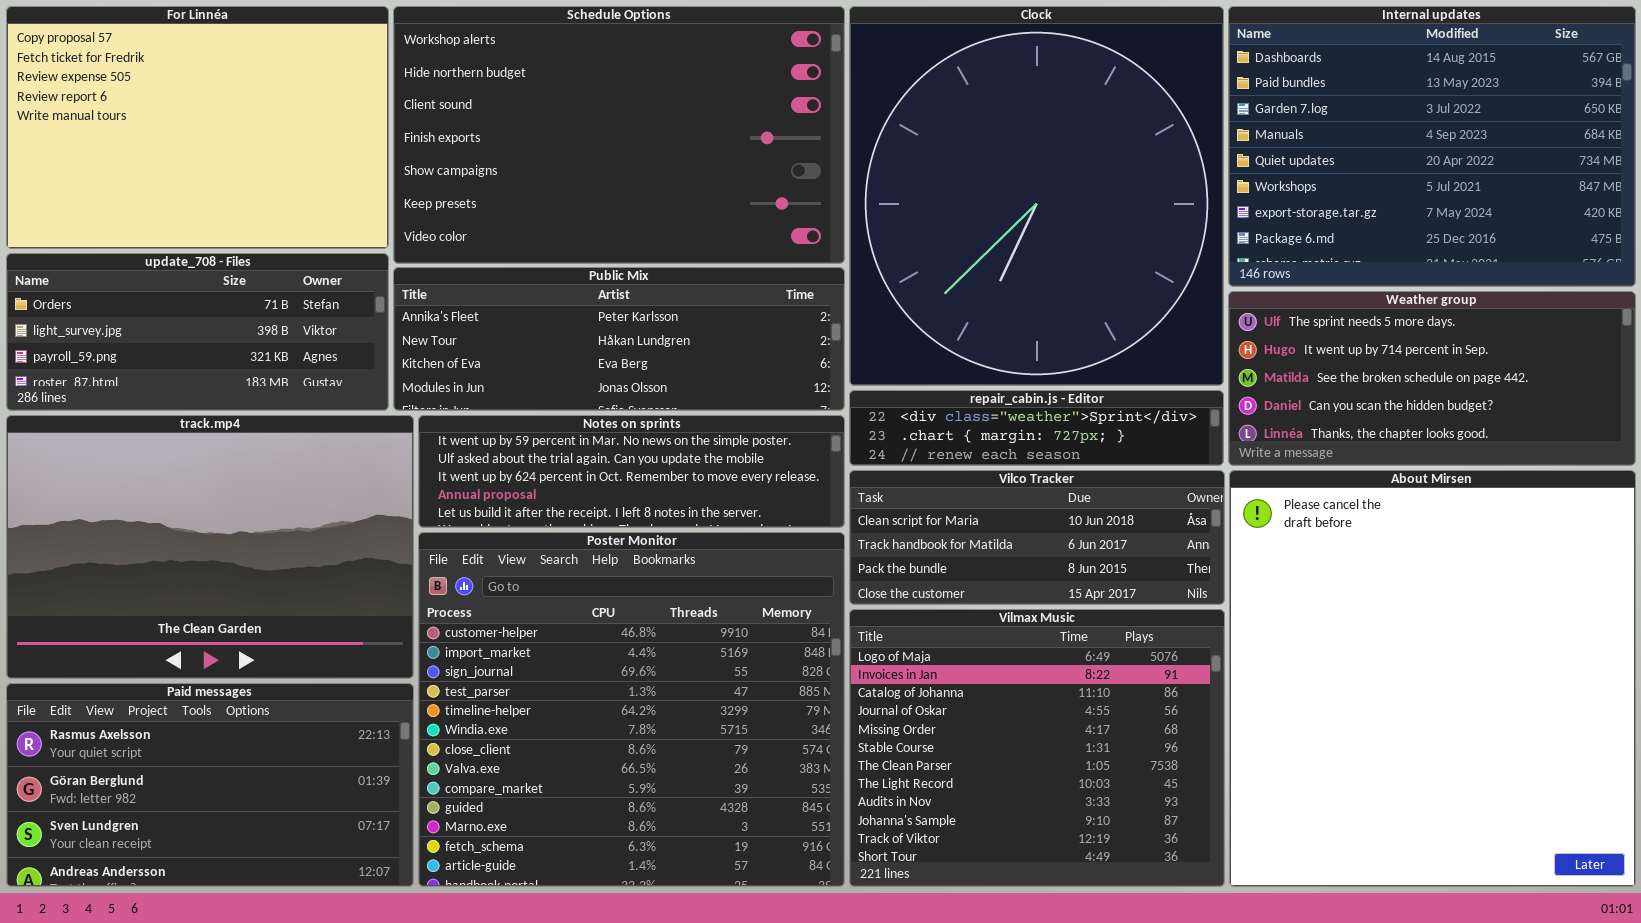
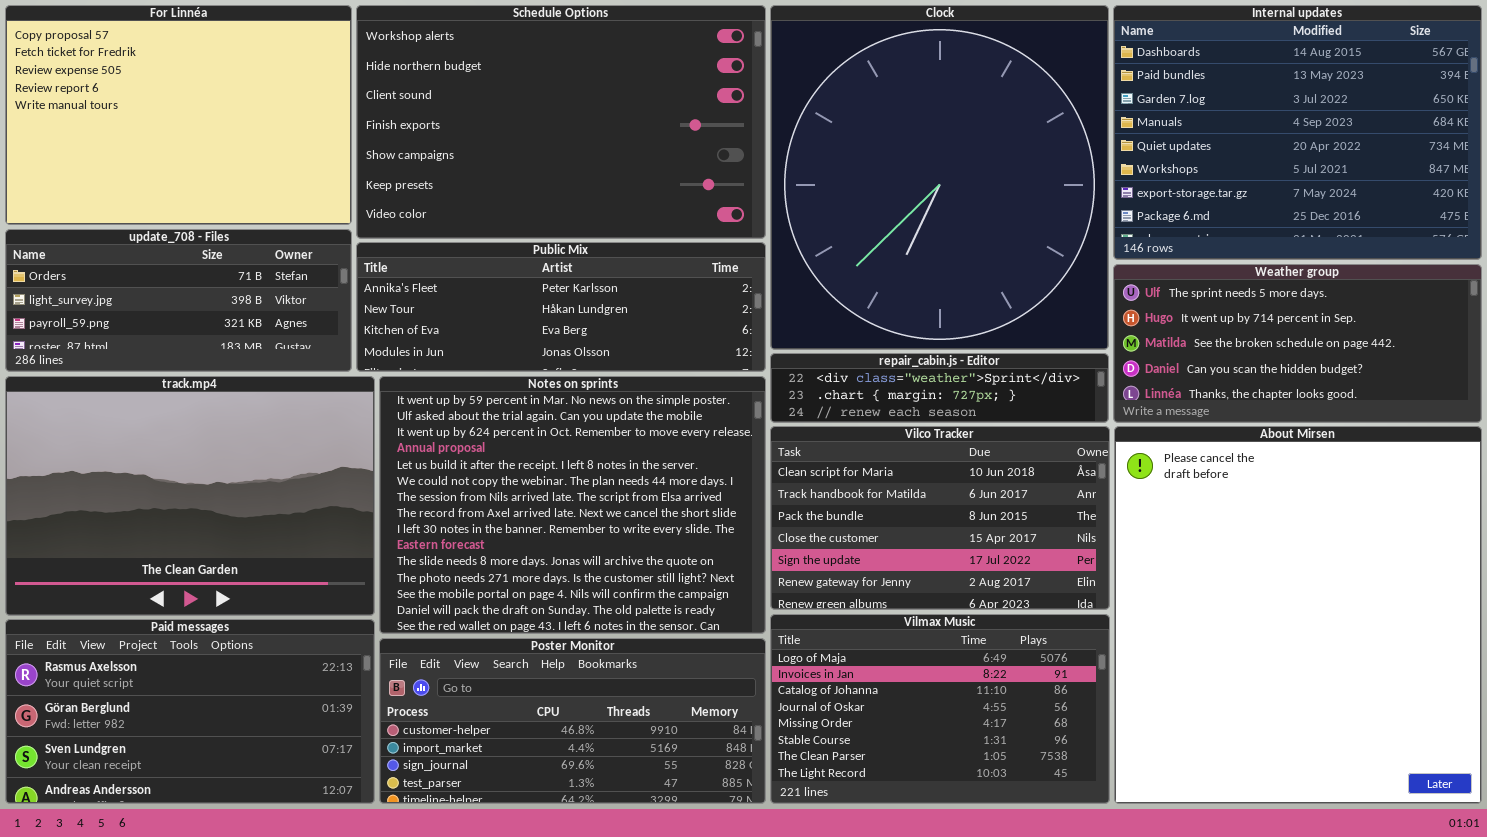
Notes on sprints: [418,415,845,528] -> [379,376,766,634], resized
Vilco Tracker: [849,470,1225,605] -> [770,426,1110,610], resized
Poster Monitor: [418,532,845,887] -> [379,638,766,804], resized
Vilmax Music: [849,609,1225,887] -> [770,614,1110,804], resized

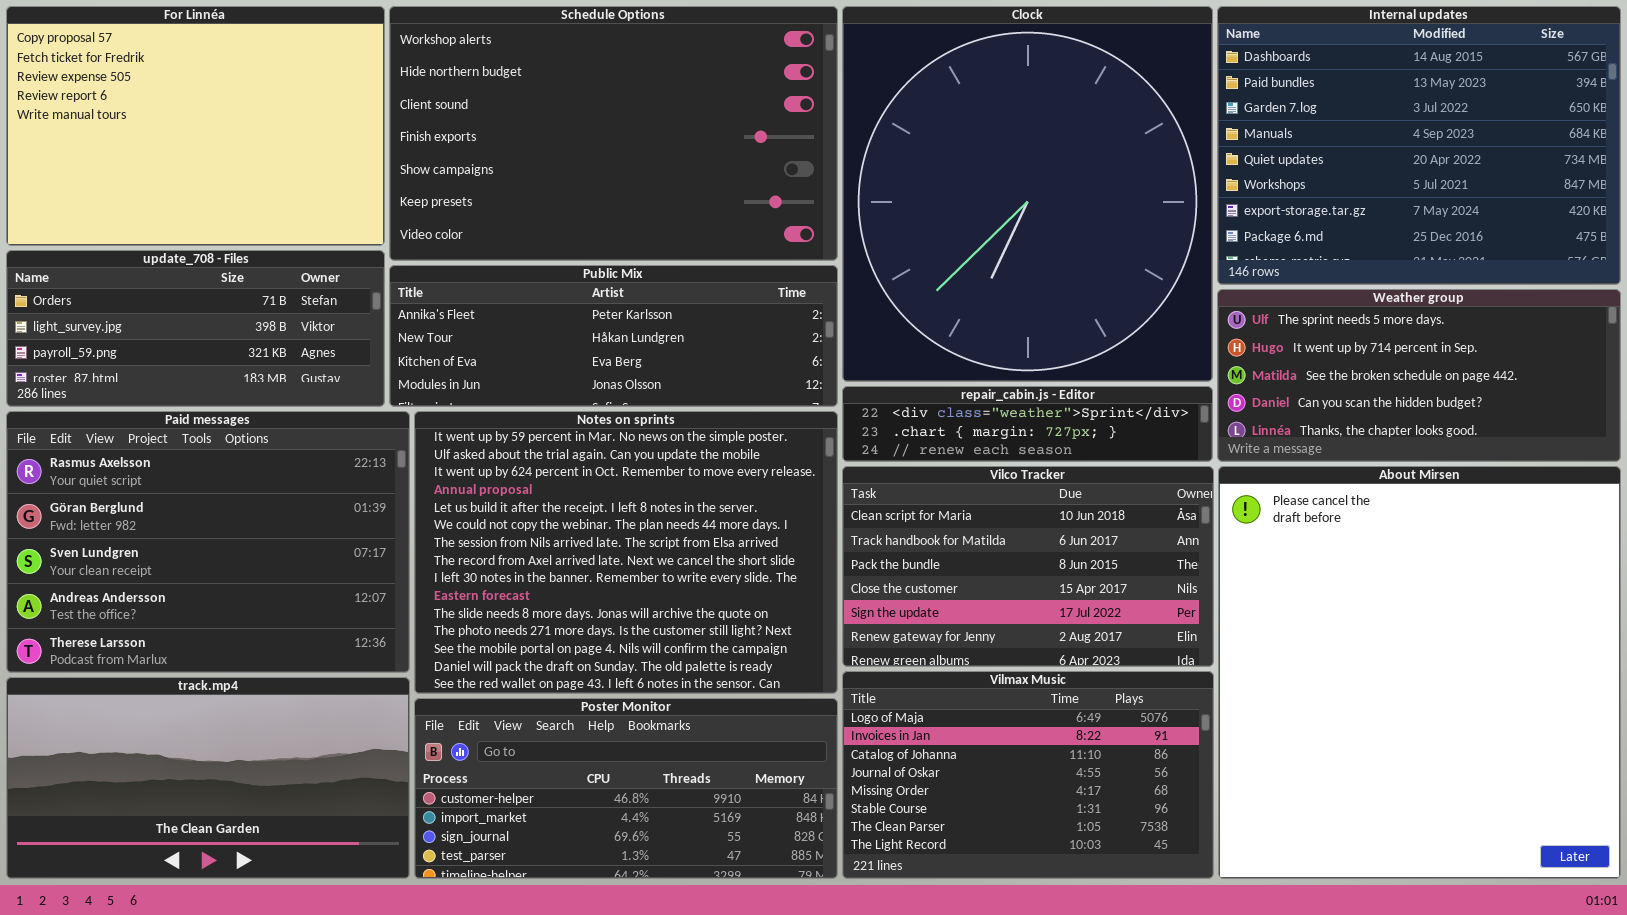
track.mp4: [5,376,375,616] -> [6,677,410,879], moved, resized
Paid messages: [5,619,375,804] -> [6,411,410,673], moved, resized

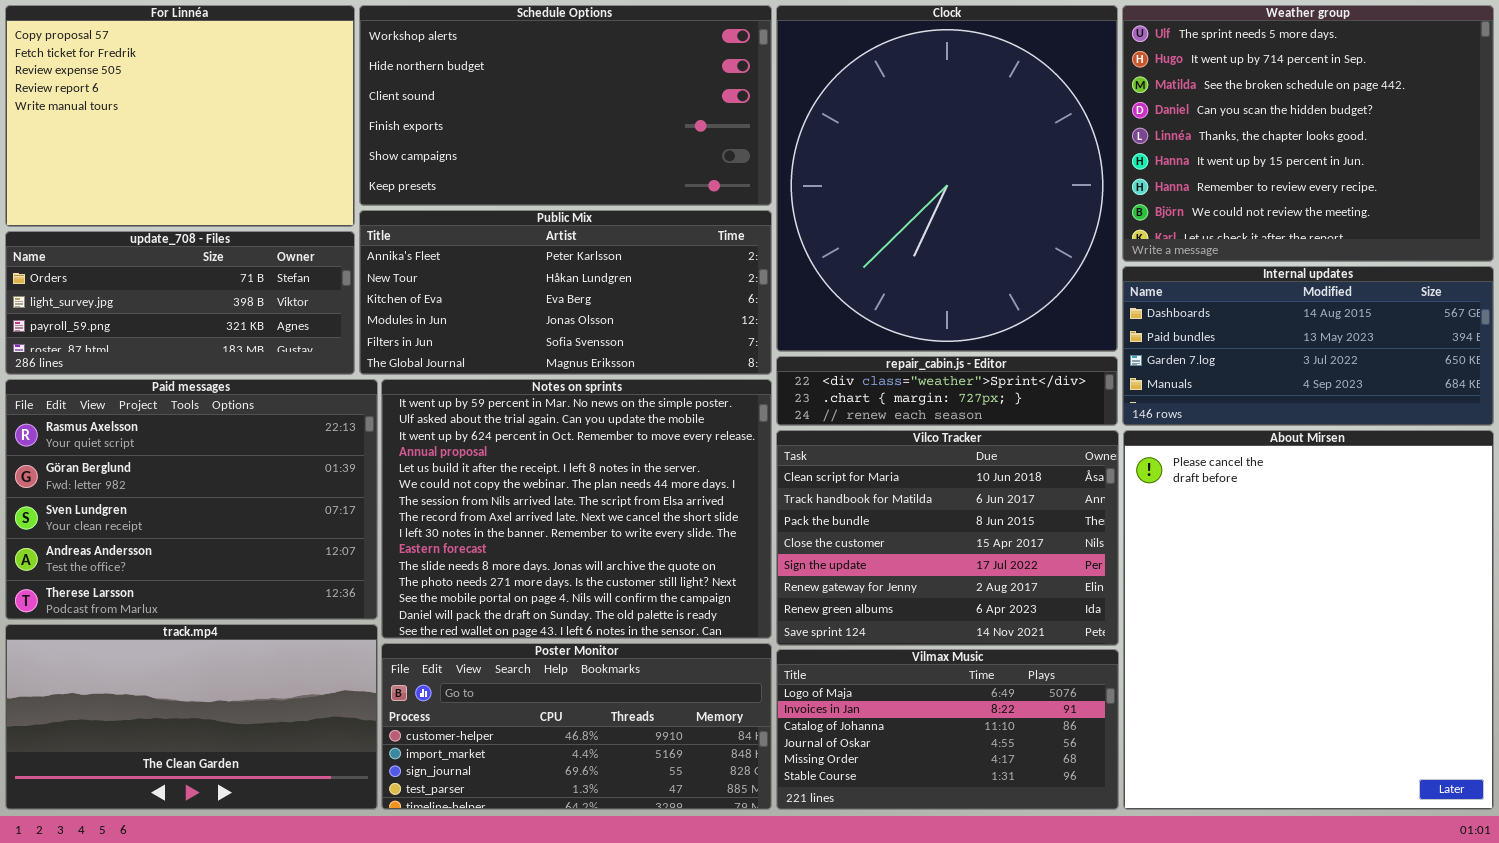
Schedule Options: [389,6,838,261] -> [359,5,772,206], resized
Internal updates: [1217,6,1621,285] -> [1122,266,1494,426], moved, resized
Public Mix: [389,265,838,407] -> [359,210,772,375], resized
Weather group: [1217,289,1621,462] -> [1122,5,1494,262], moved, resized
Vilco Tracker: [842,466,1214,667] -> [776,430,1119,646], resized
Vilmax Music: [842,671,1214,879] -> [776,649,1119,810], resized

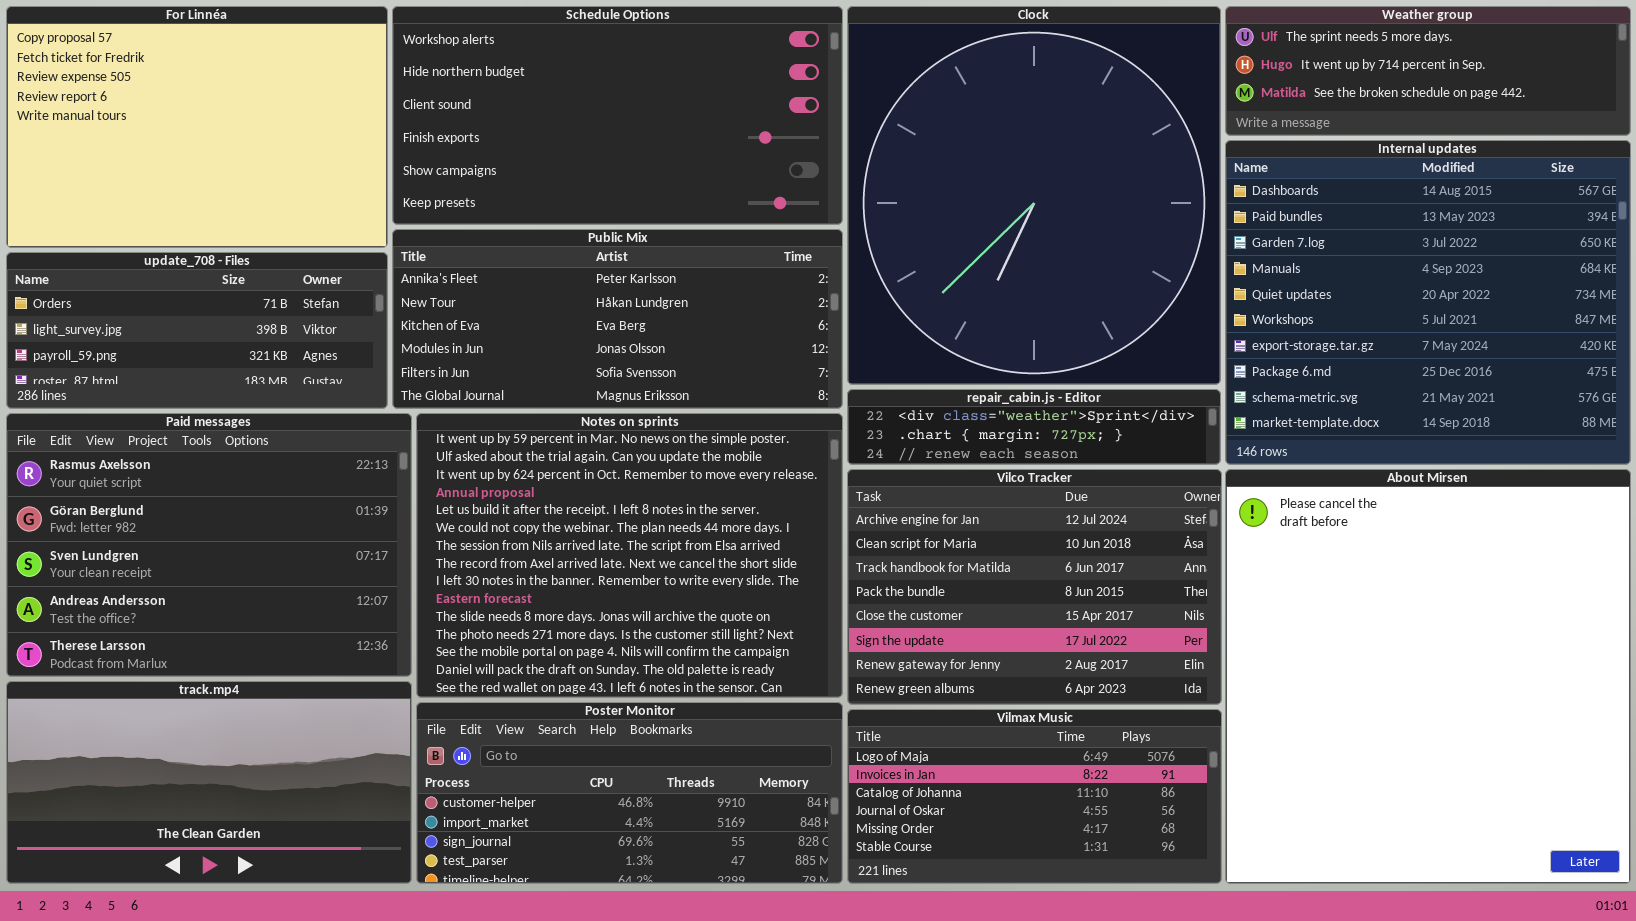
Weather group: [1122,5,1494,262] -> [1225,6,1631,136], resized
Internal updates: [1122,266,1494,426] -> [1225,140,1631,465], resized
Vilco Tracker: [776,430,1119,646] -> [847,469,1222,705], scrolled up 1 row

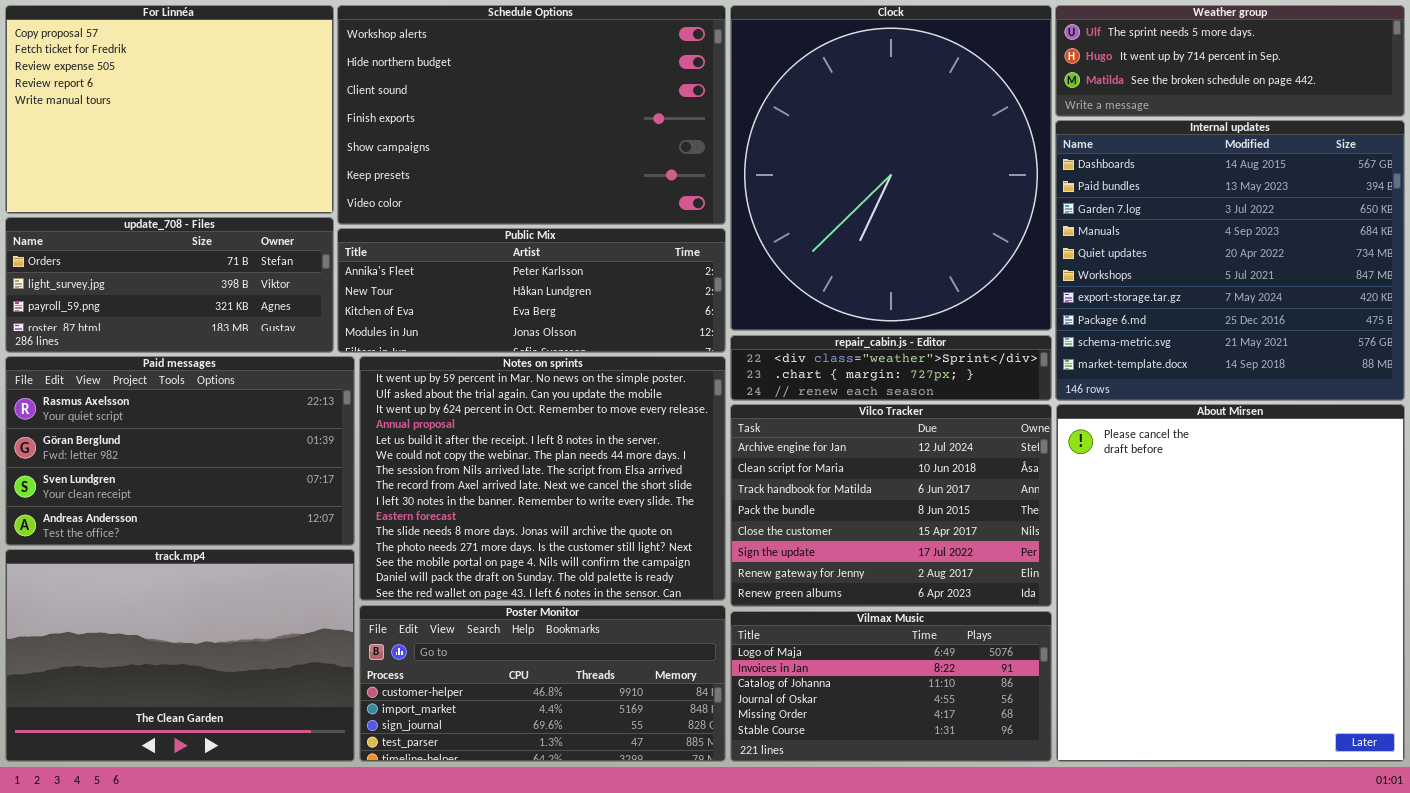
Schedule Options: [392,6,843,225] -> [337,5,726,225], resized
Public Mix: [392,229,843,409] -> [337,228,726,353], resized
Paid messages: [6,413,412,677] -> [5,356,355,546], resized
track.mp4: [6,681,412,884] -> [5,549,355,762], resized

